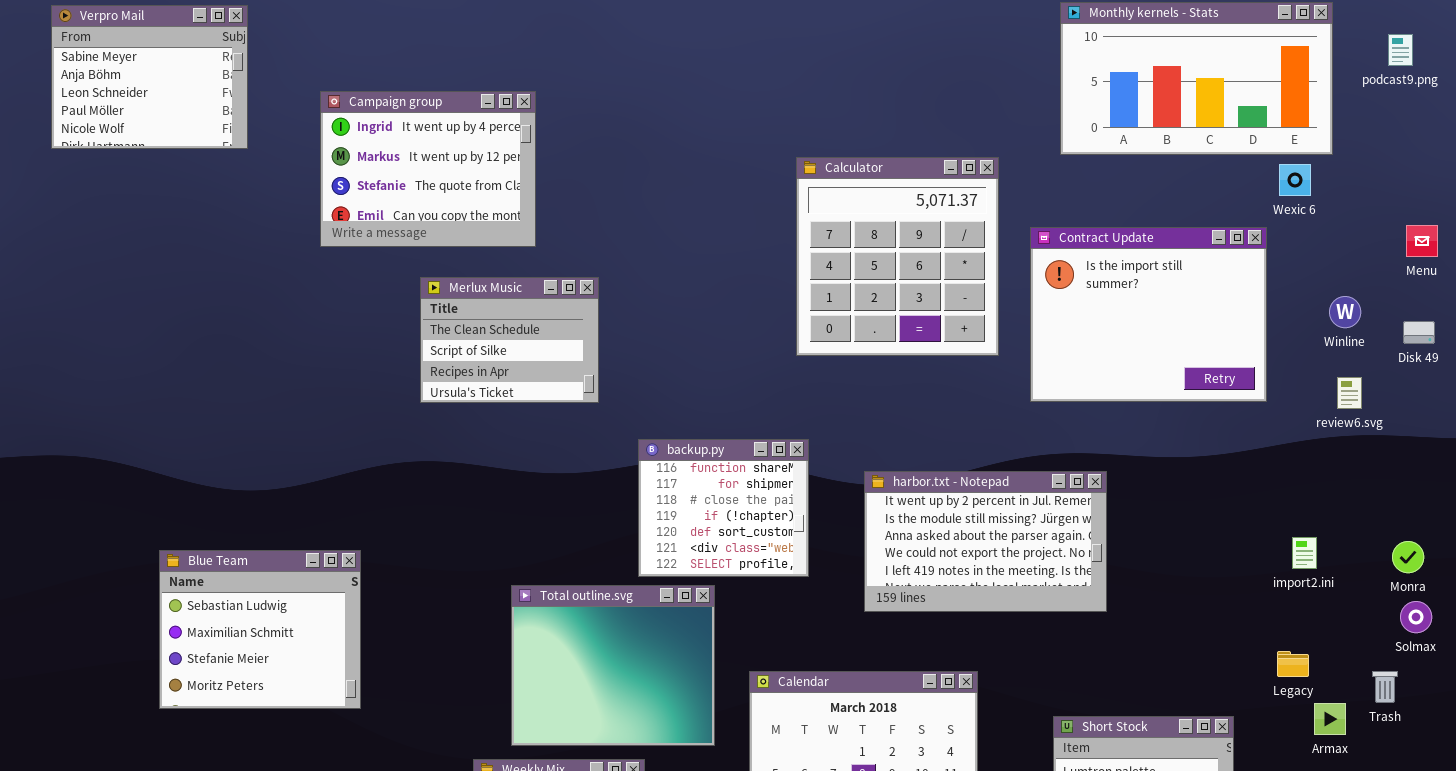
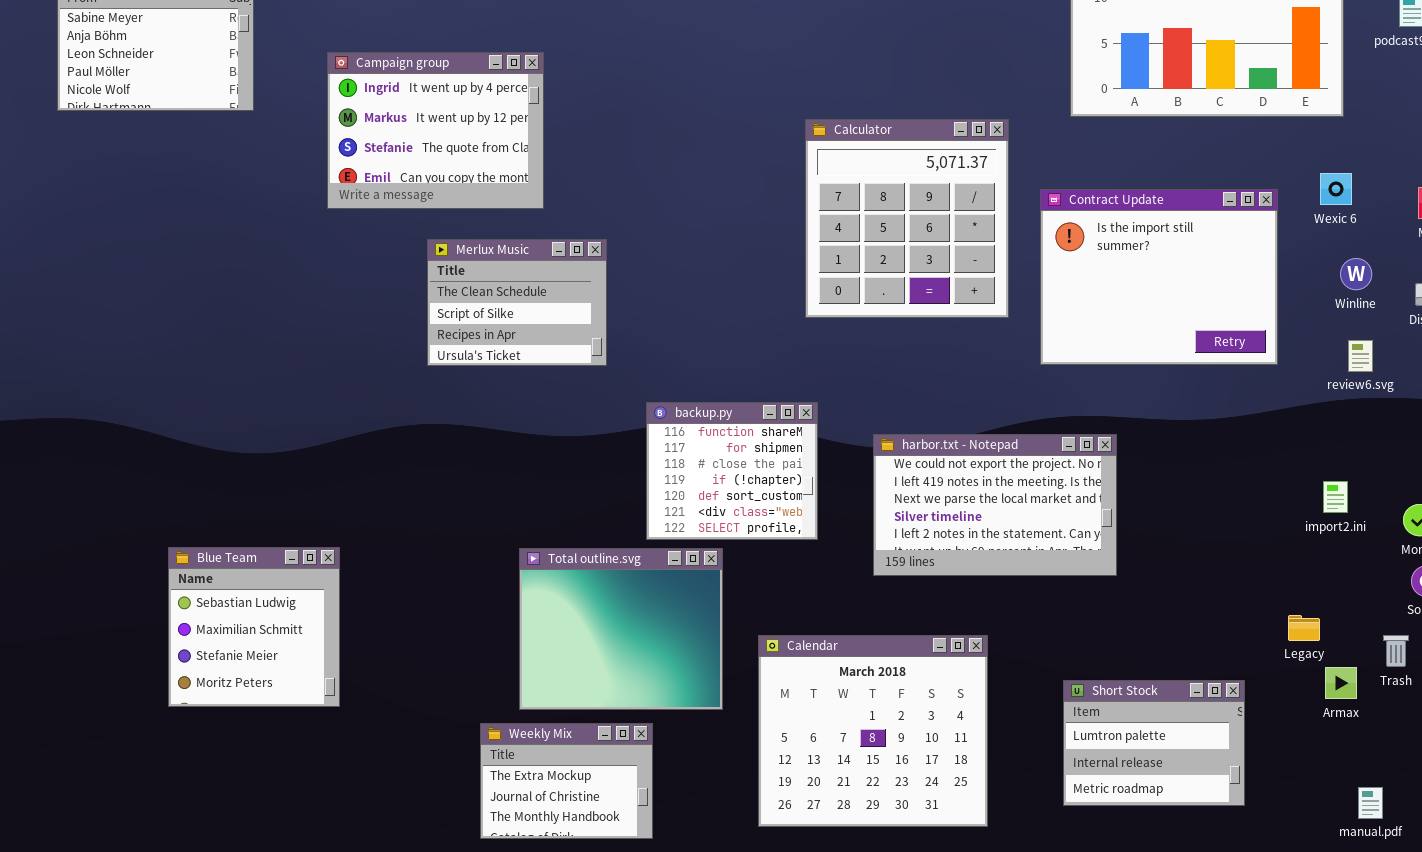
Wexic 6: [1279,164,1311,196] -> [1320,173,1352,205], moved
harbor.txt - Notepad: [864,471,1107,612] -> [873,434,1117,576], scrolled down 3 rows
import2.ini: [1292,537,1317,569] -> [1323,481,1348,513], moved
Blue Team: [159,550,361,709] -> [168,547,340,707], moved, resized

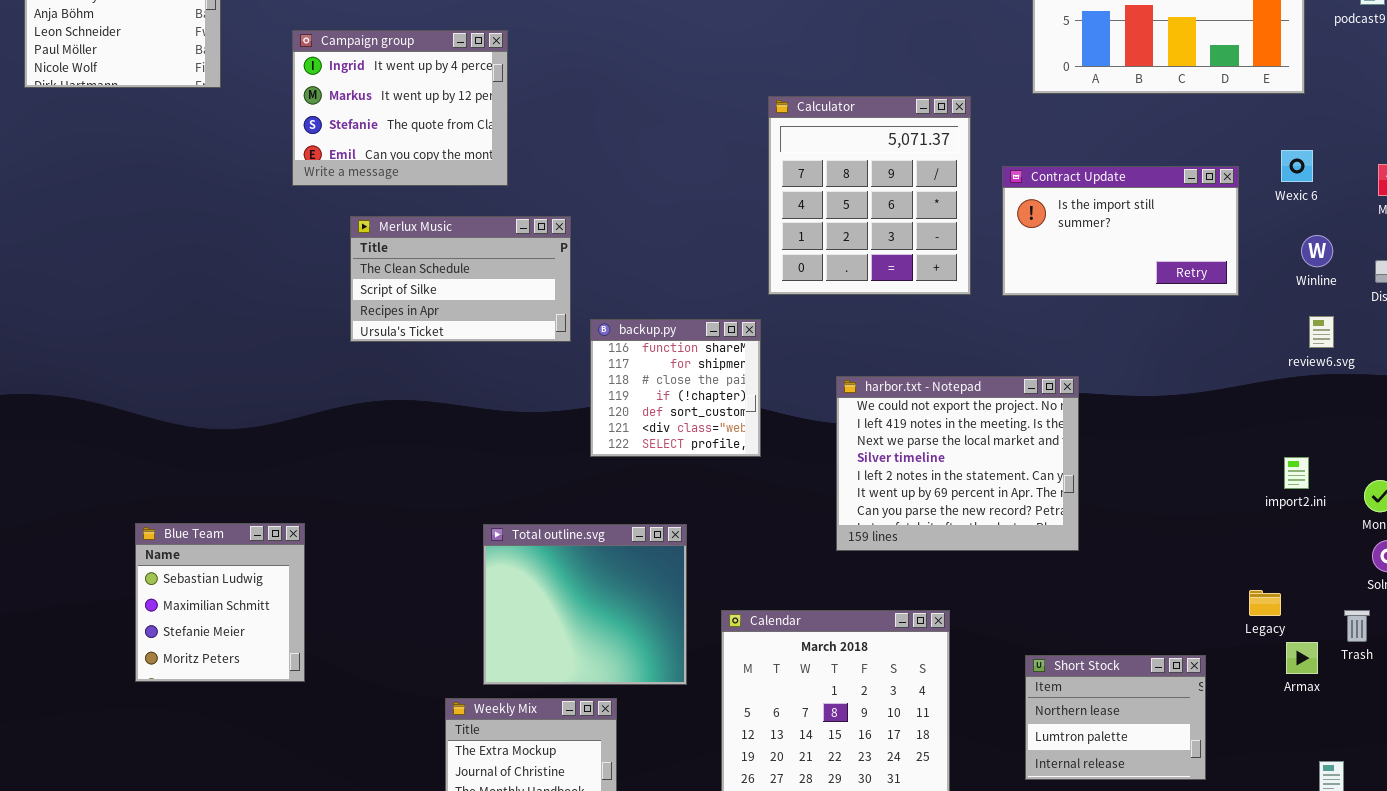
Contract Update: [1040,189,1278,365] -> [1002,166,1239,296], resized
Merlux Music: [427,239,607,366] -> [350,216,571,342], resized
backup.py: [646,402,818,540] -> [590,319,761,457], moved
harbor.txt - Notepad: [873,434,1117,576] -> [836,376,1079,551], resized
Short Stock: [1063,680,1245,806] -> [1025,655,1206,780], scrolled up 1 row

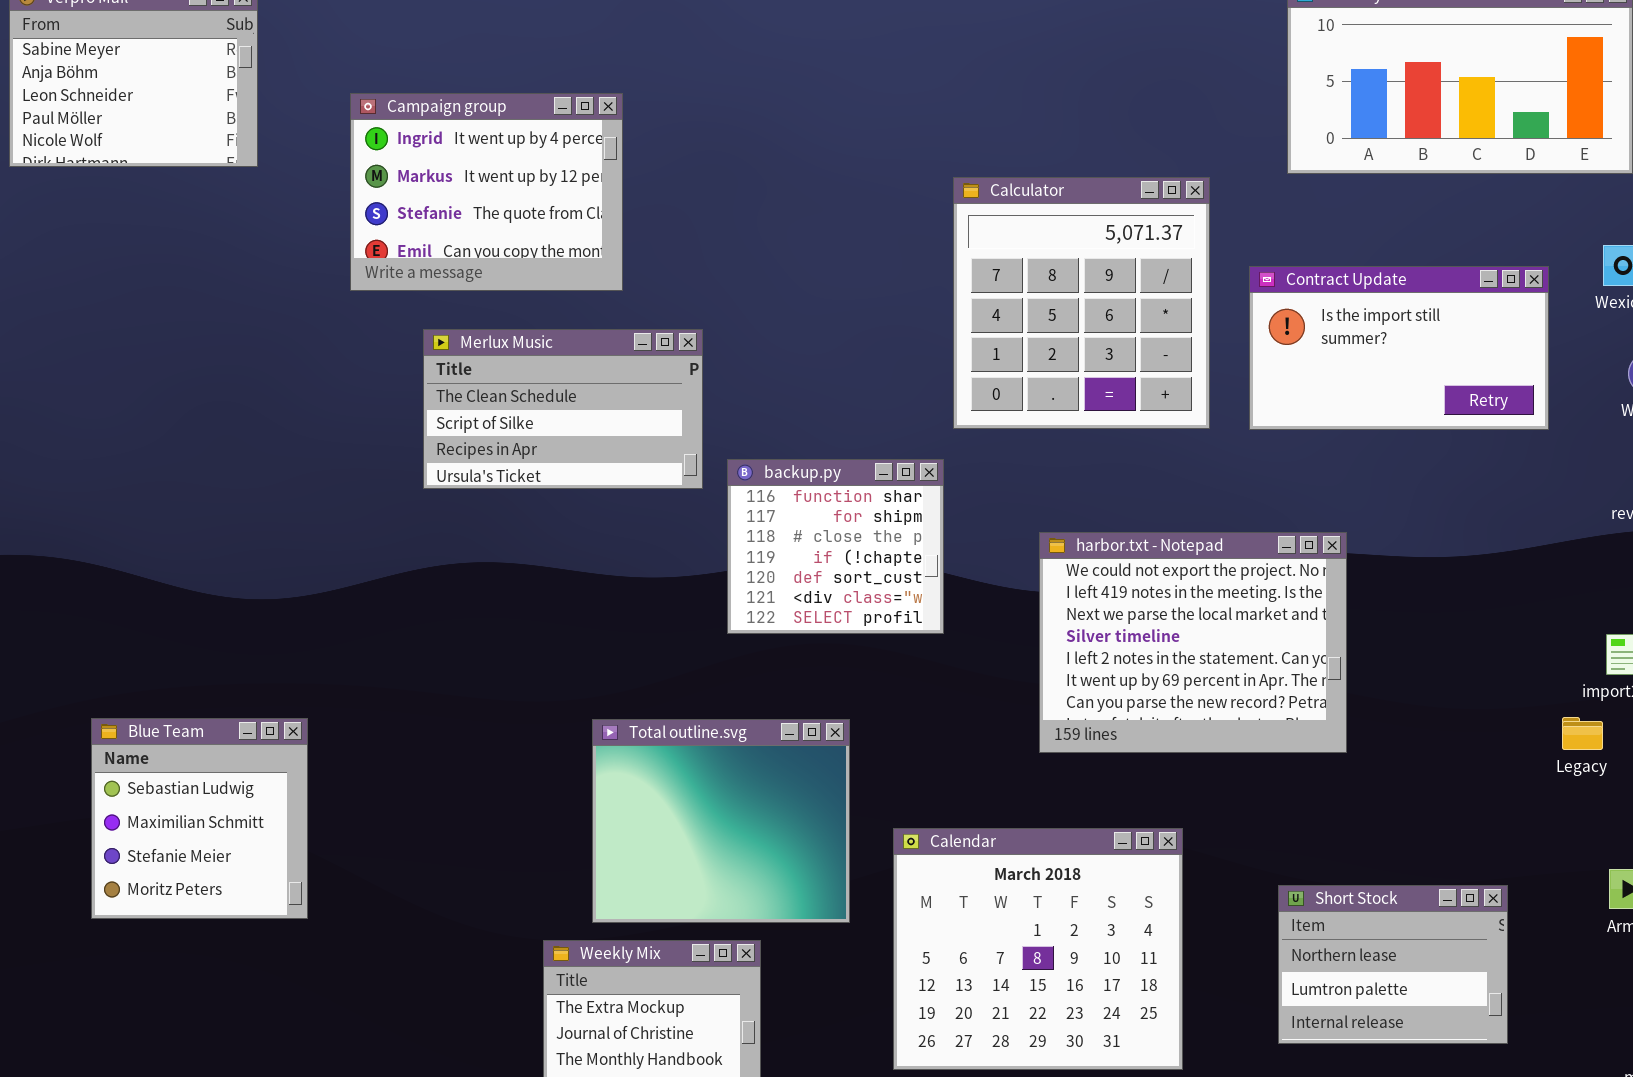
Blue Team: [135,523,305,682] -> [91,718,308,919], moved
Legacy: [1249,590,1281,616] -> [1562,717,1603,750], moved

